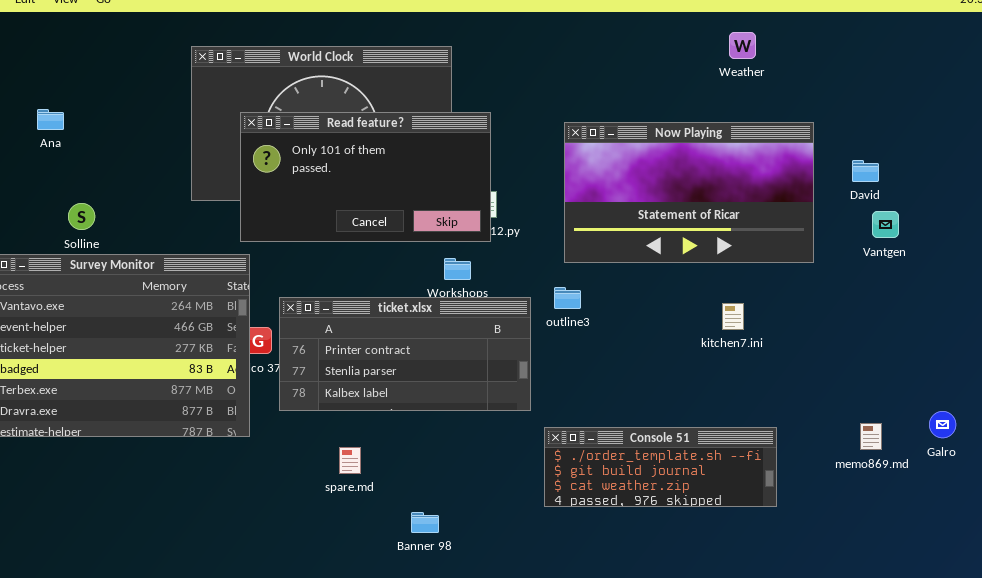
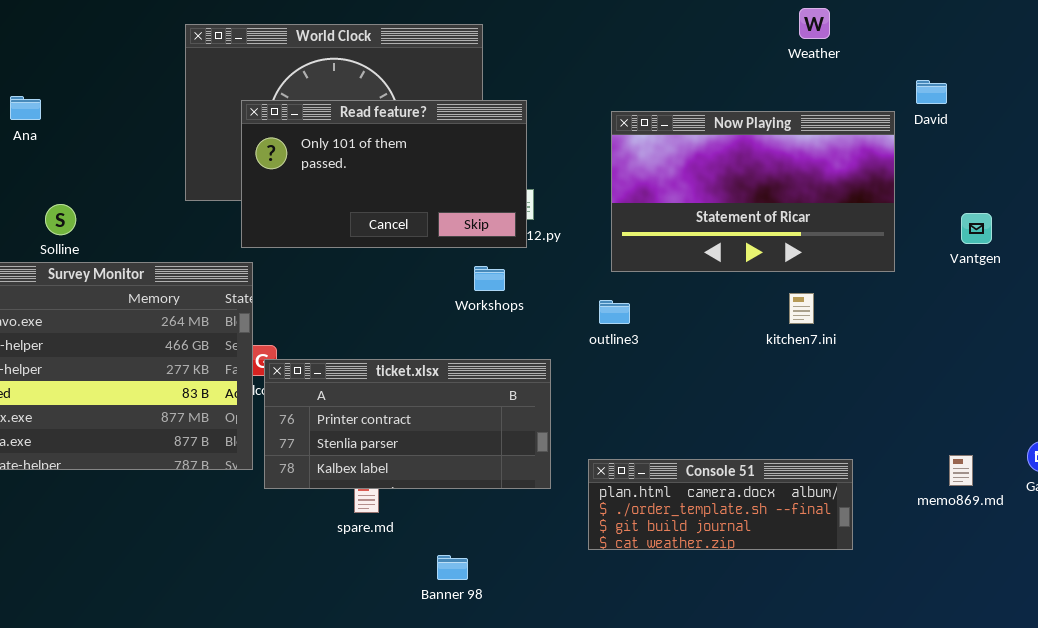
David: [852,160,879,182] -> [916,80,947,104], moved
ticket.xlsx: [279,297,531,411] -> [264,359,551,489], moved
kitchen7.ini: [722,303,744,330] -> [789,293,814,324], moved
Console 51: [544,427,777,507] -> [588,459,853,550], scrolled up 1 row

